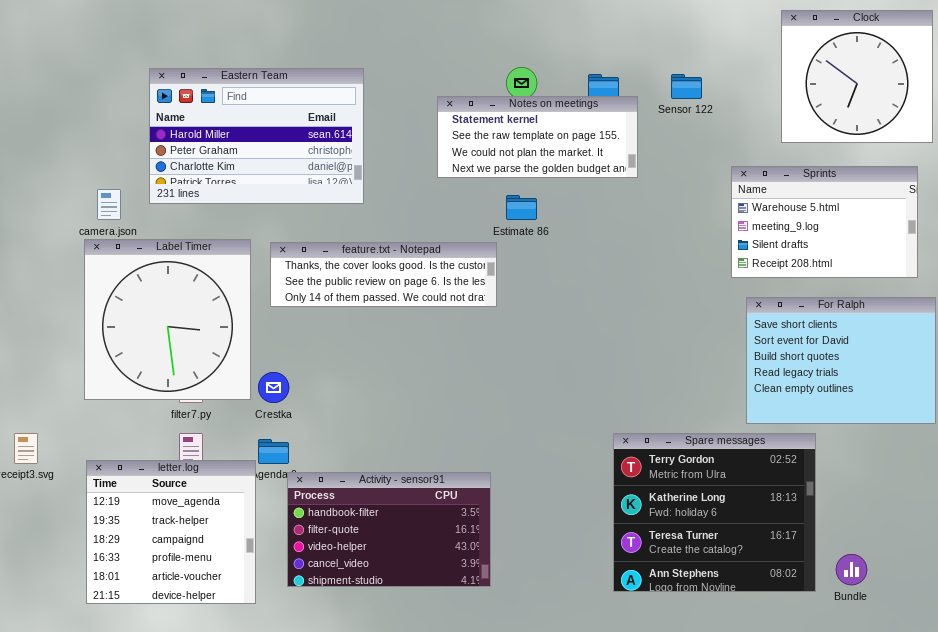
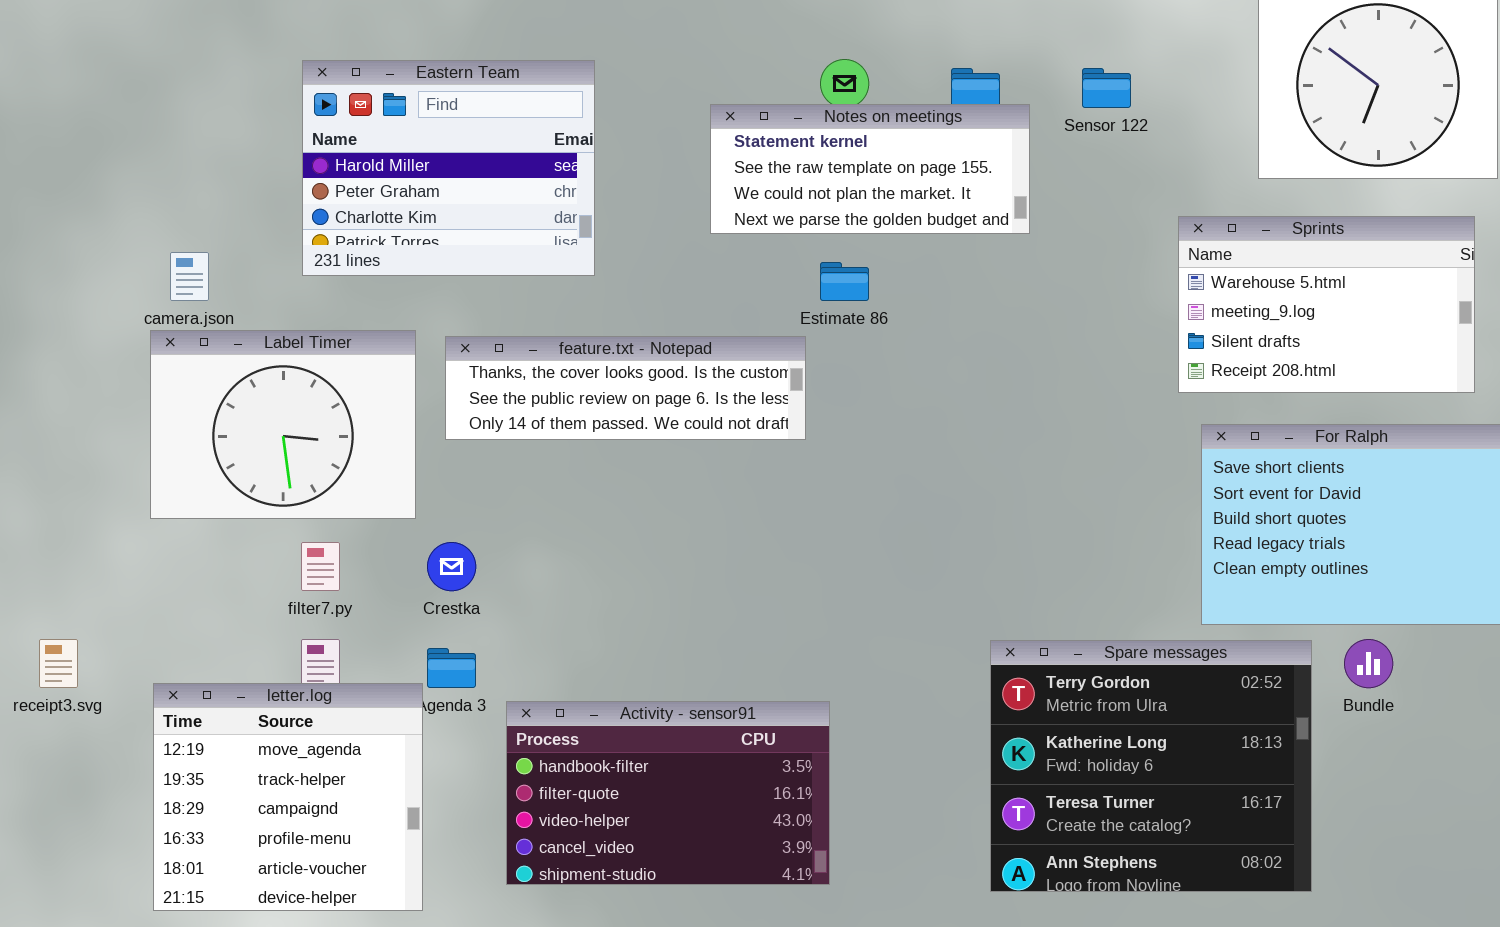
Eastern Team: [149,68,364,204] -> [302,60,595,276], resized
Label Timer: [84,239,251,400] -> [150,330,416,519], resized
Activity - sensor91: [287,472,491,587] -> [506,701,830,885], moved
Bundle: [836,554,867,585] -> [1344,639,1393,688], moved

